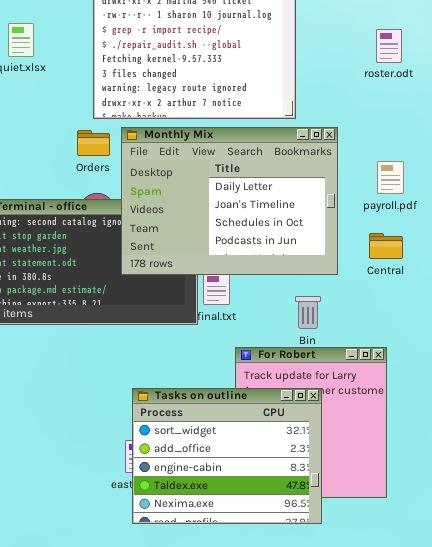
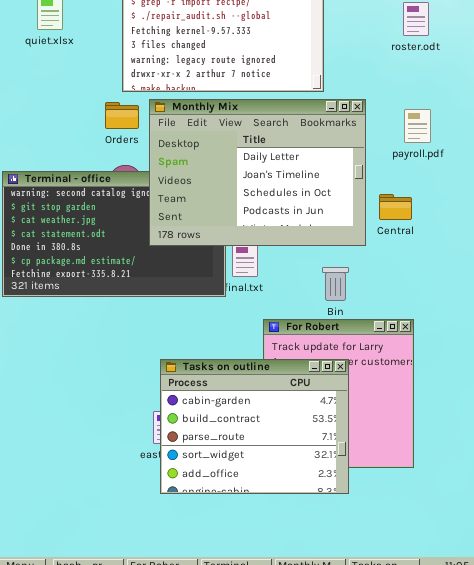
payroll.pdf: [377,161,404,194] -> [404,109,431,143], moved
Central: [369,233,403,259] -> [379,194,412,220], moved
Tasks on outline: [132,388,322,524] -> [160,359,349,494], scrolled up 3 rows

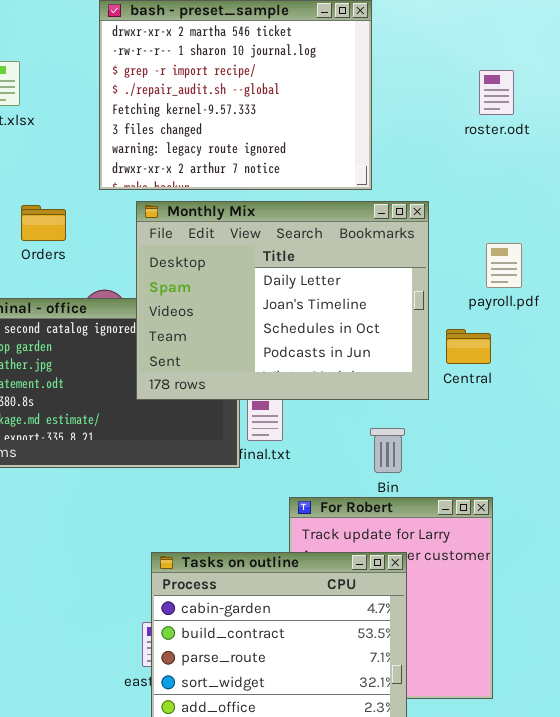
Orders: [105,102,139,129] -> [21,205,66,241], moved
payroll.pdf: [404,109,431,143] -> [486,243,522,288], moved

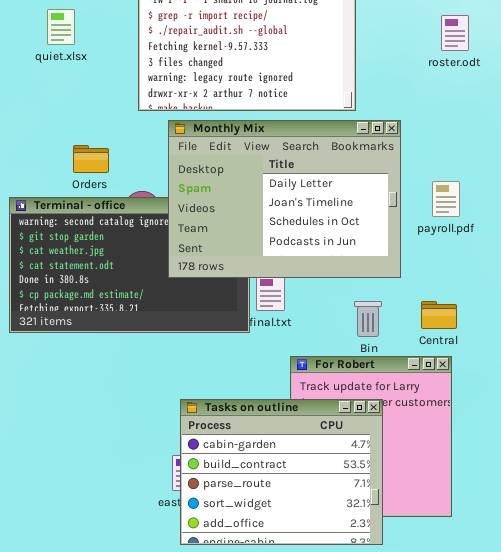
Orders: [21,205,66,241] -> [73,145,109,173], moved
payroll.pdf: [486,243,522,288] -> [432,181,460,217], moved
Central: [446,329,491,364] -> [421,301,457,329], moved

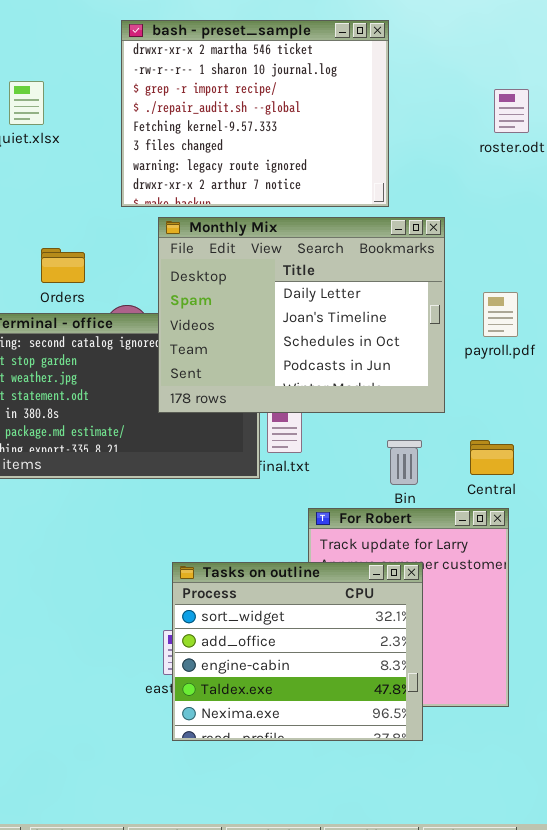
Tasks on outline: [180,399,383,545] -> [172,562,423,741], scrolled down 3 rows

